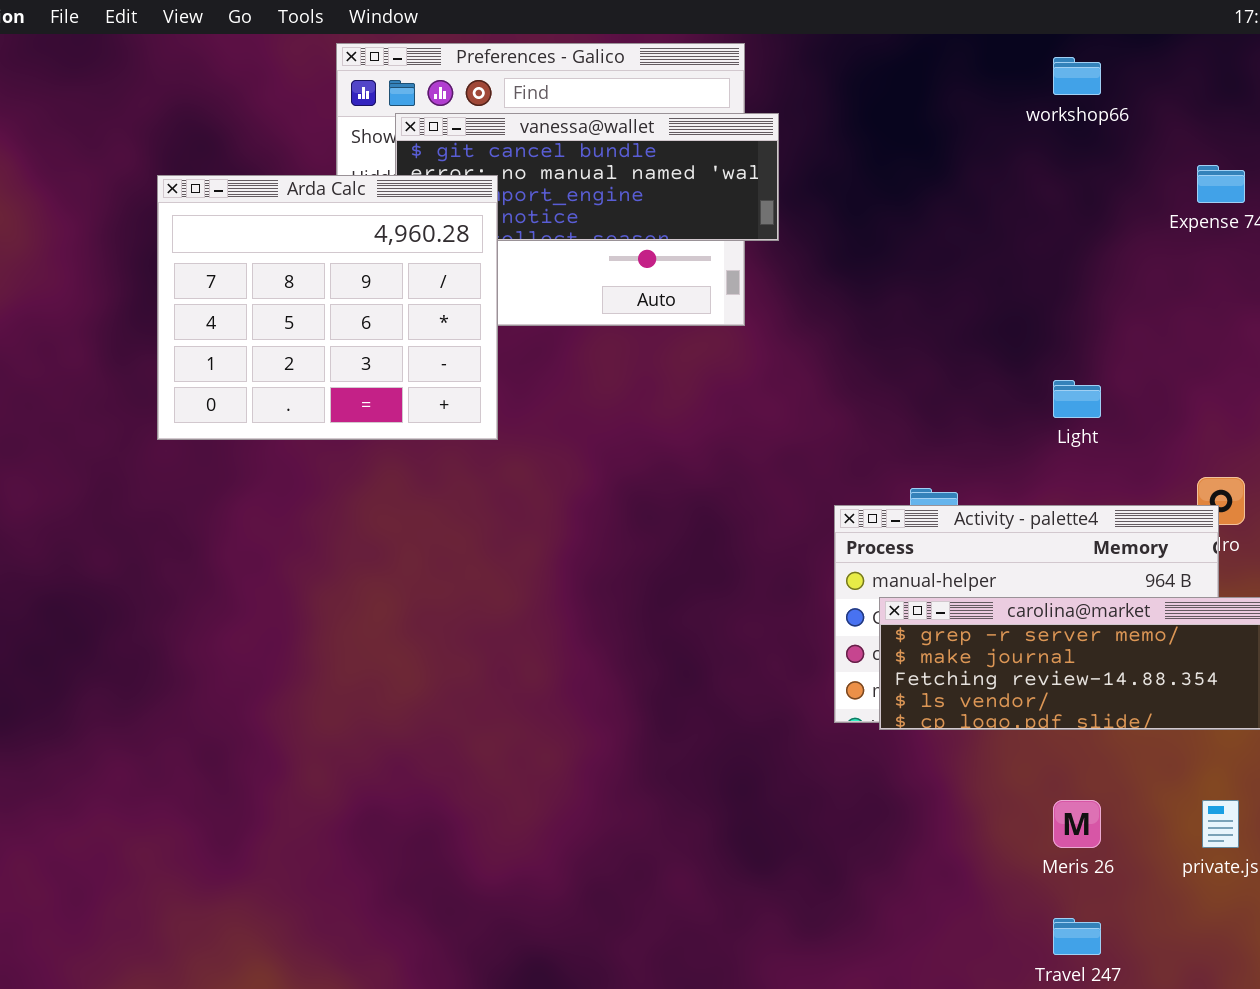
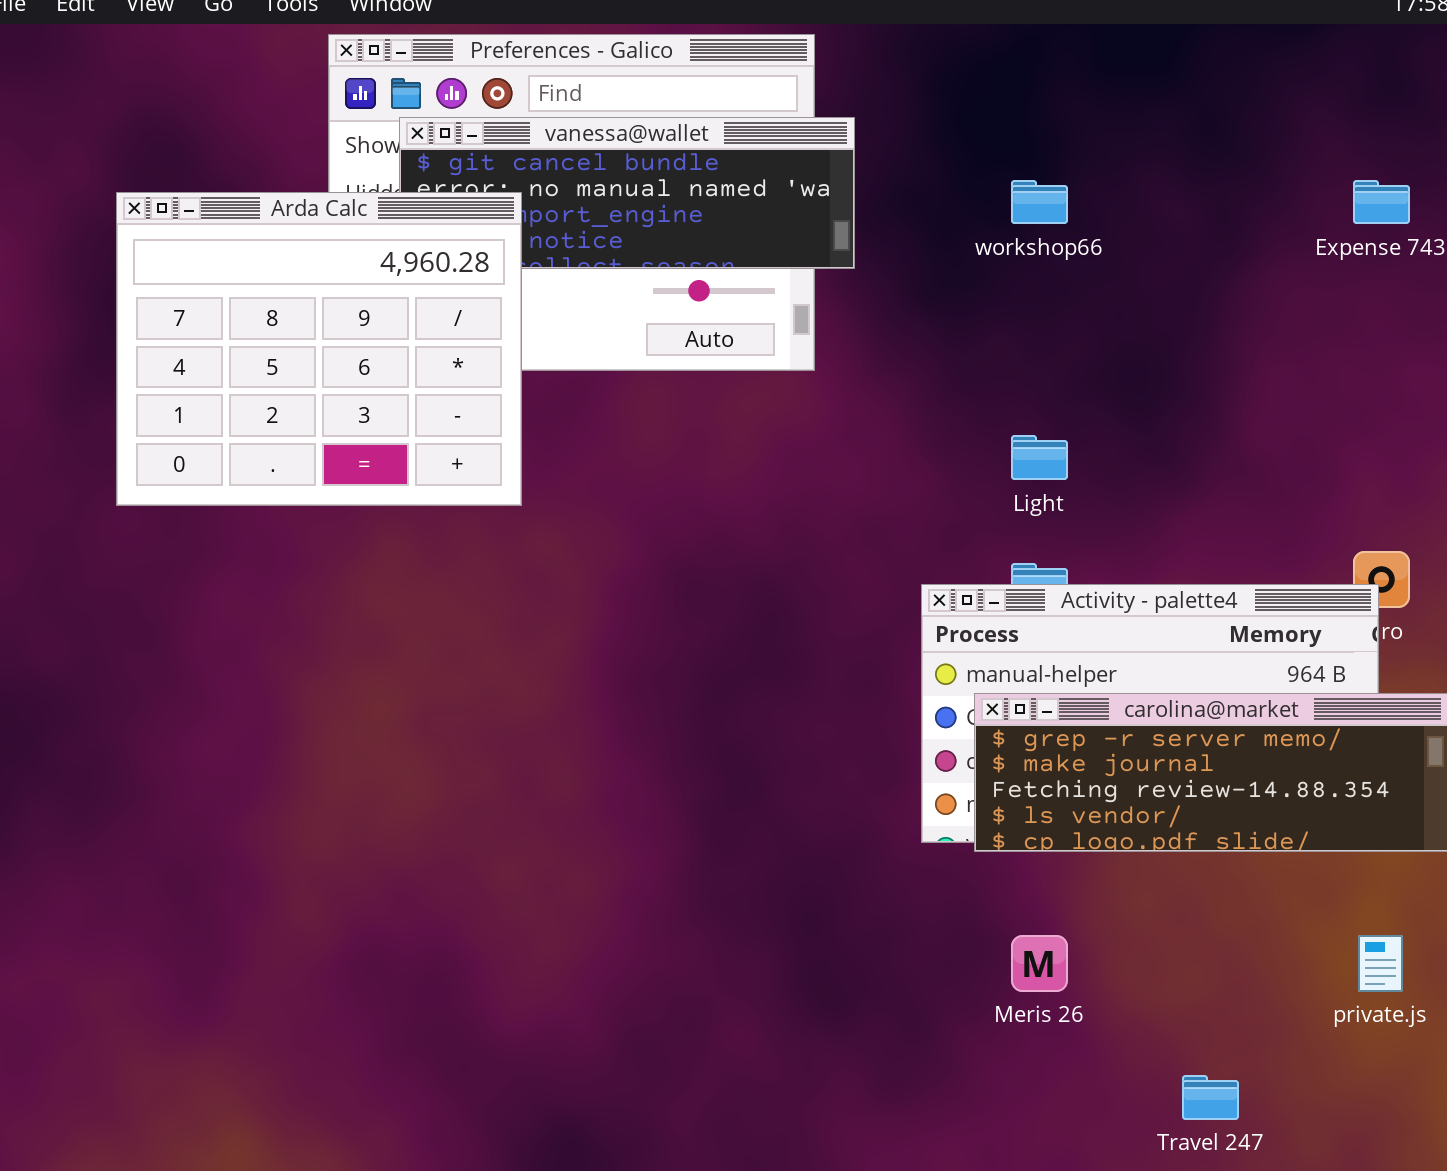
workshop66: [1053,57,1101,95] -> [1011,180,1068,224], moved
Light: [1053,380,1101,418] -> [1011,435,1068,480], moved
Meris 26: [1053,800,1101,848] -> [1011,935,1068,992], moved

